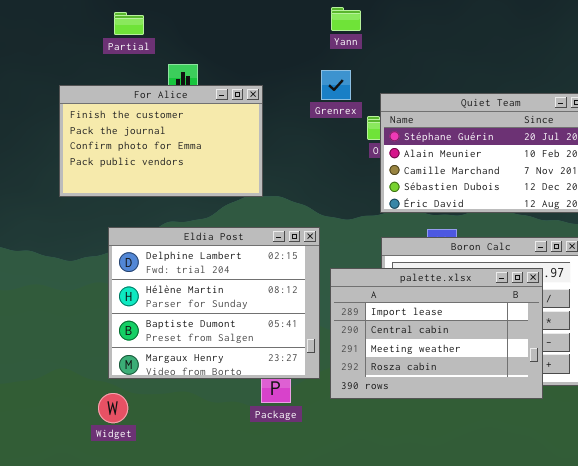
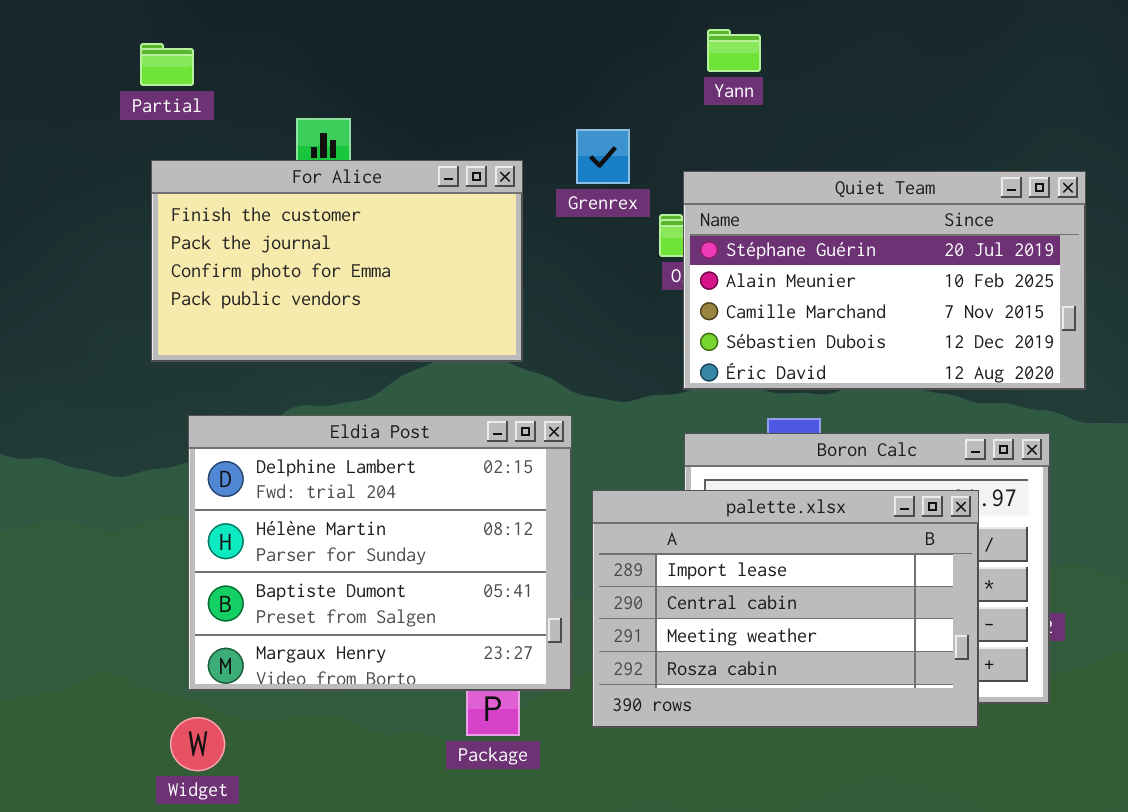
Yann: [331,7,361,31] -> [707,29,761,72], moved
Partial: [114,12,144,35] -> [140,43,194,86], moved
For Alice: [59,85,263,197] -> [151,160,523,362], moved

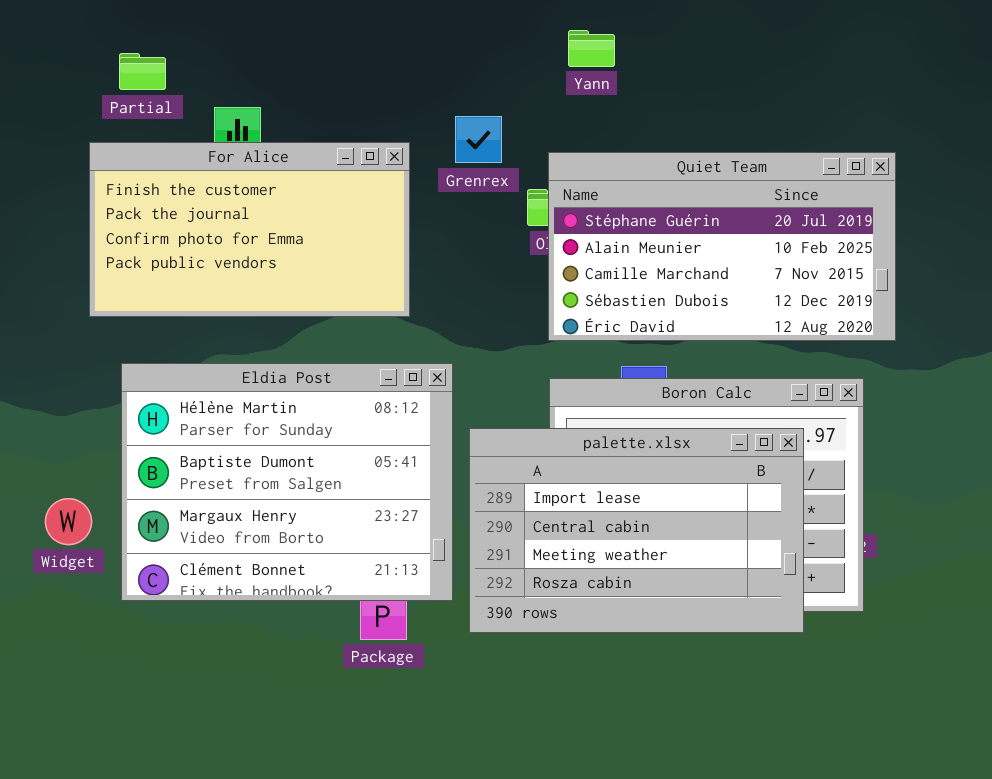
Partial: [140,43,194,86] -> [119,53,166,90], moved
Eldia Post: [188,415,572,691] -> [121,363,453,601], scrolled down 1 row
Widget: [170,717,225,771] -> [45,498,92,545], moved

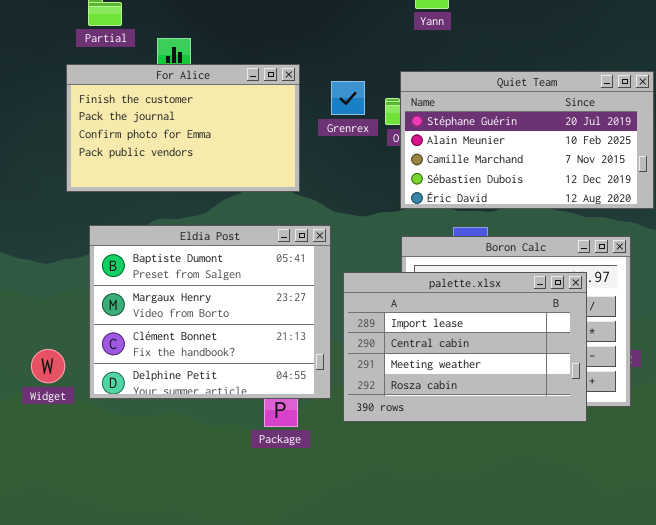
Grenrex: [455,116,502,163] -> [331,81,365,115], moved
Eldia Post: [121,363,453,601] -> [89,225,331,399], scrolled down 1 row
Widget: [45,498,92,545] -> [31,349,65,383], moved

